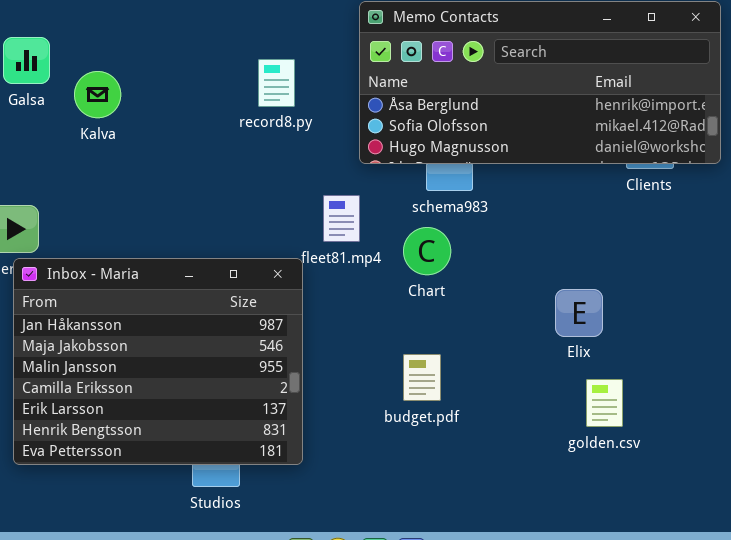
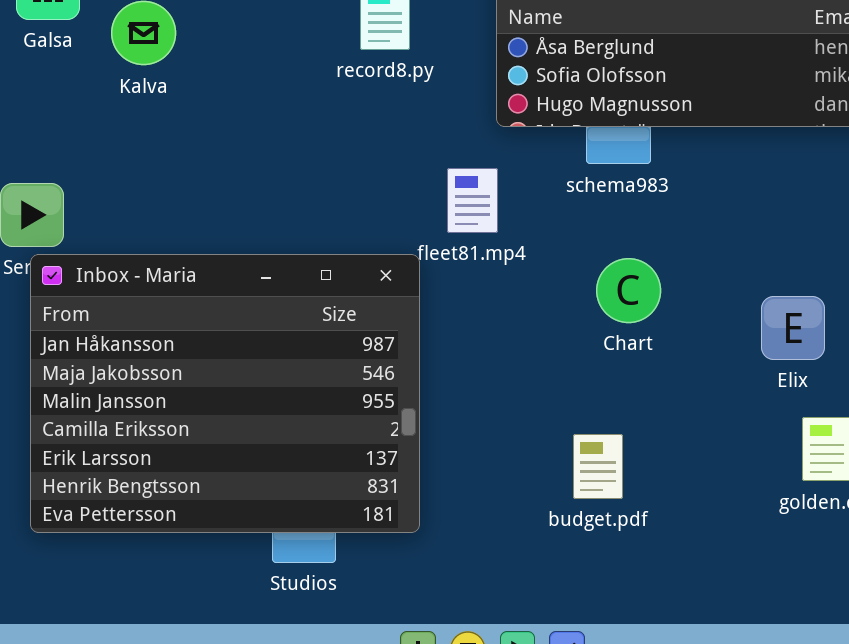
Chart: [403,227,451,275] -> [596,258,661,323], moved
budget.pdf: [403,354,441,401] -> [573,434,623,499], moved

